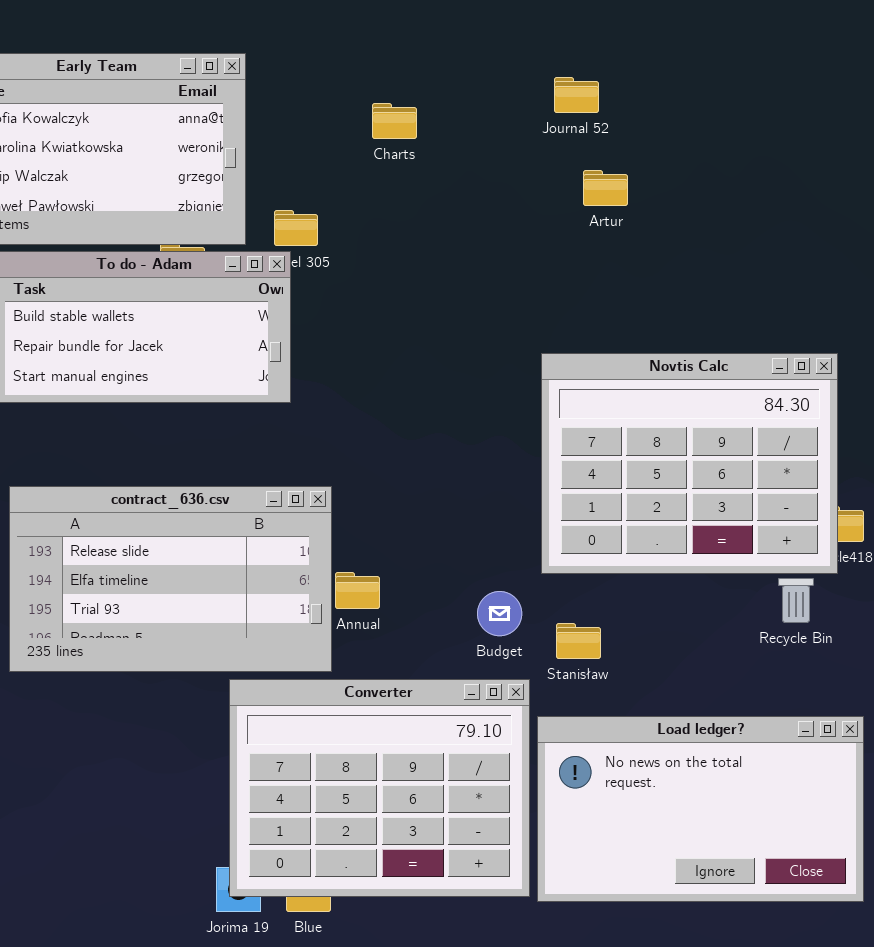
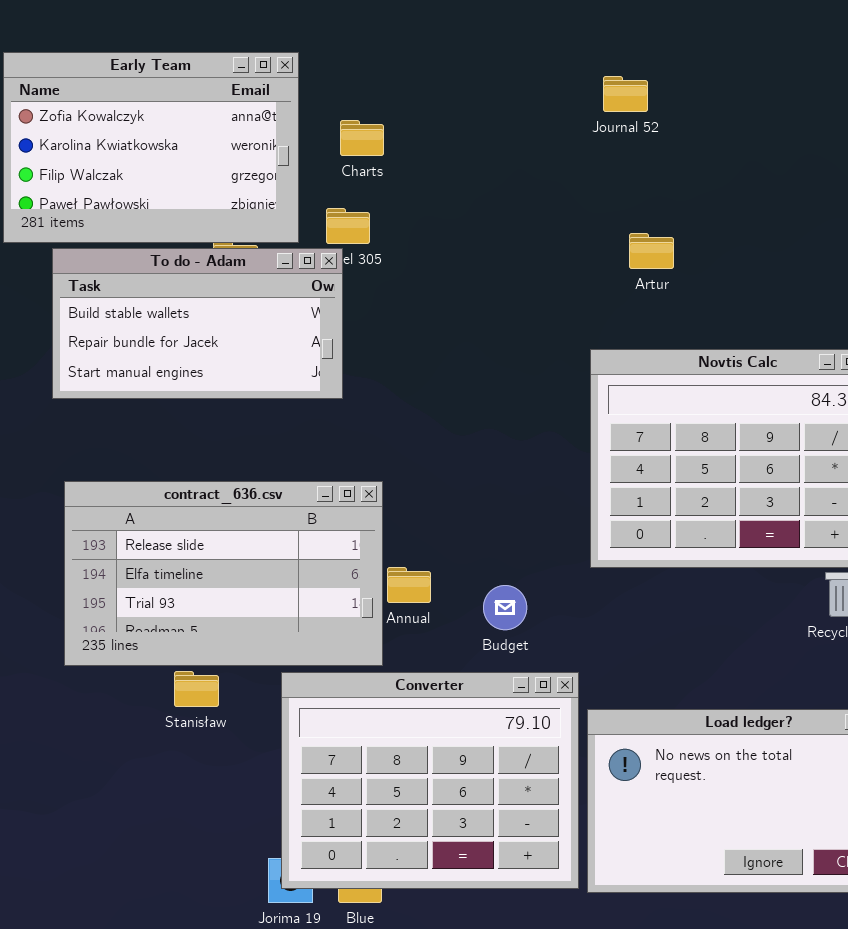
Charts: [372,103,417,139] -> [340,120,384,156], moved
Artur: [583,170,628,206] -> [629,233,674,269], moved
Budget: [477,591,522,636] -> [483,585,527,630], moved
Stanisław: [556,623,601,659] -> [174,671,219,707], moved

